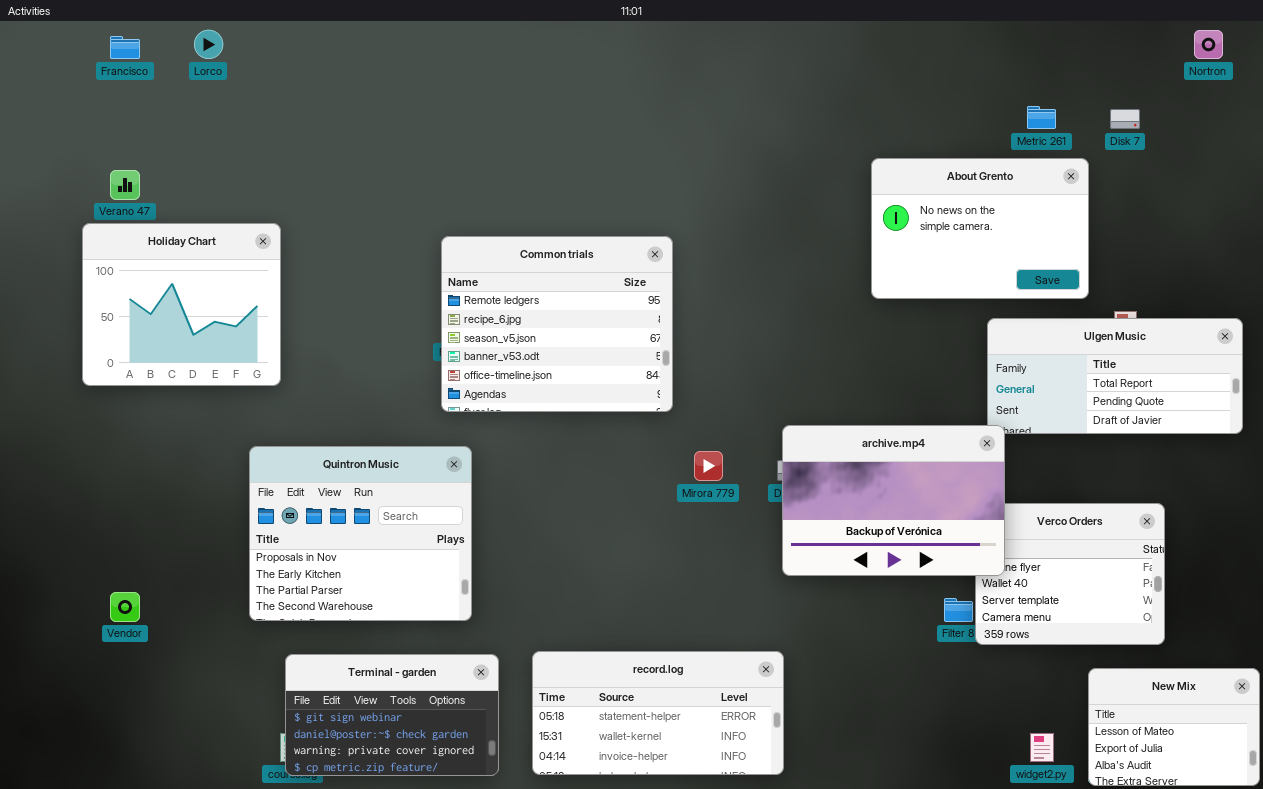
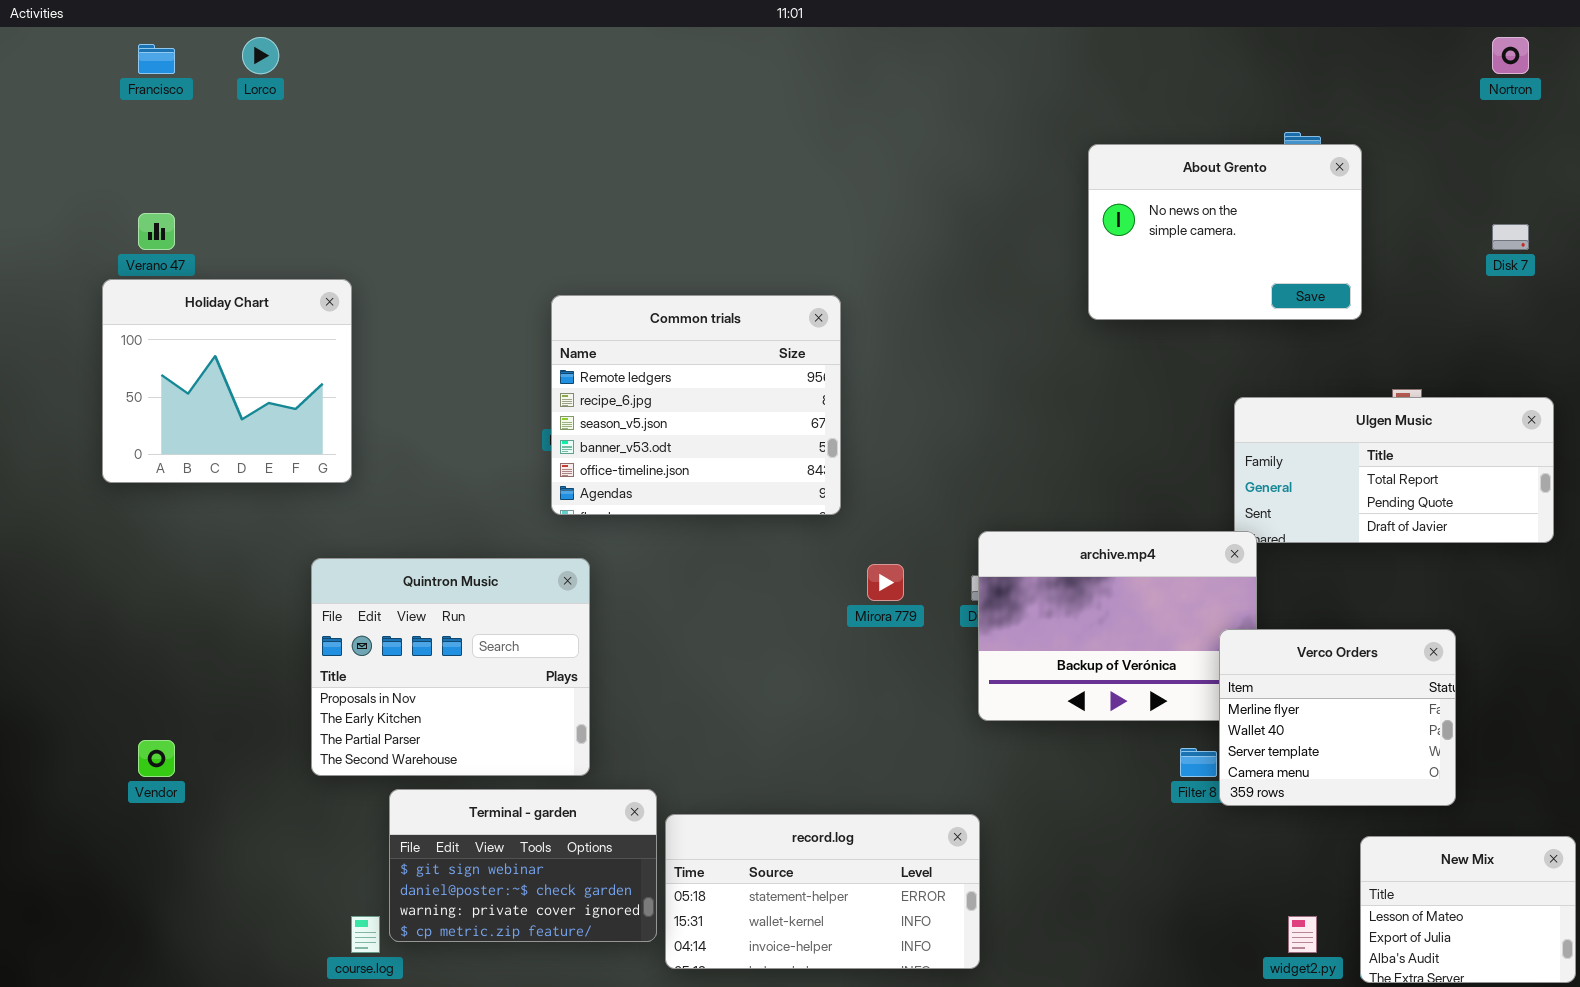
Disk 7: [1110,109,1140,129] -> [1492,224,1529,250], moved
About Grento: [871,158,1089,299] -> [1088,144,1362,320], moved
Verco Orders: [975,503,1165,645] -> [1219,629,1456,806], raised
Terminal - garden: [285,654,499,776] -> [389,789,657,942], moved

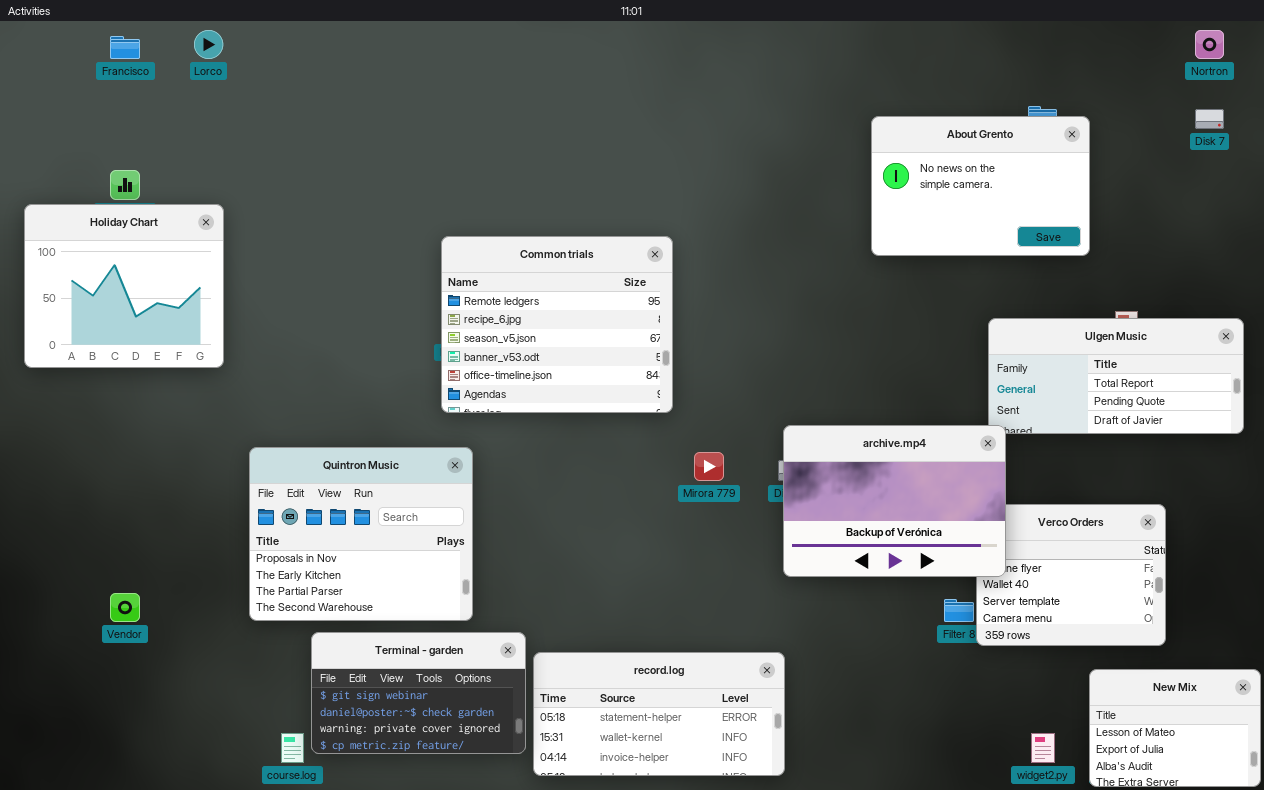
Disk 7: [1492,224,1529,250] -> [1195,109,1224,129], moved
Holiday Chart: [102,279,352,483] -> [24,204,224,368], moved
archive.mp4: [978,531,1257,721] -> [783,425,1006,577], raised

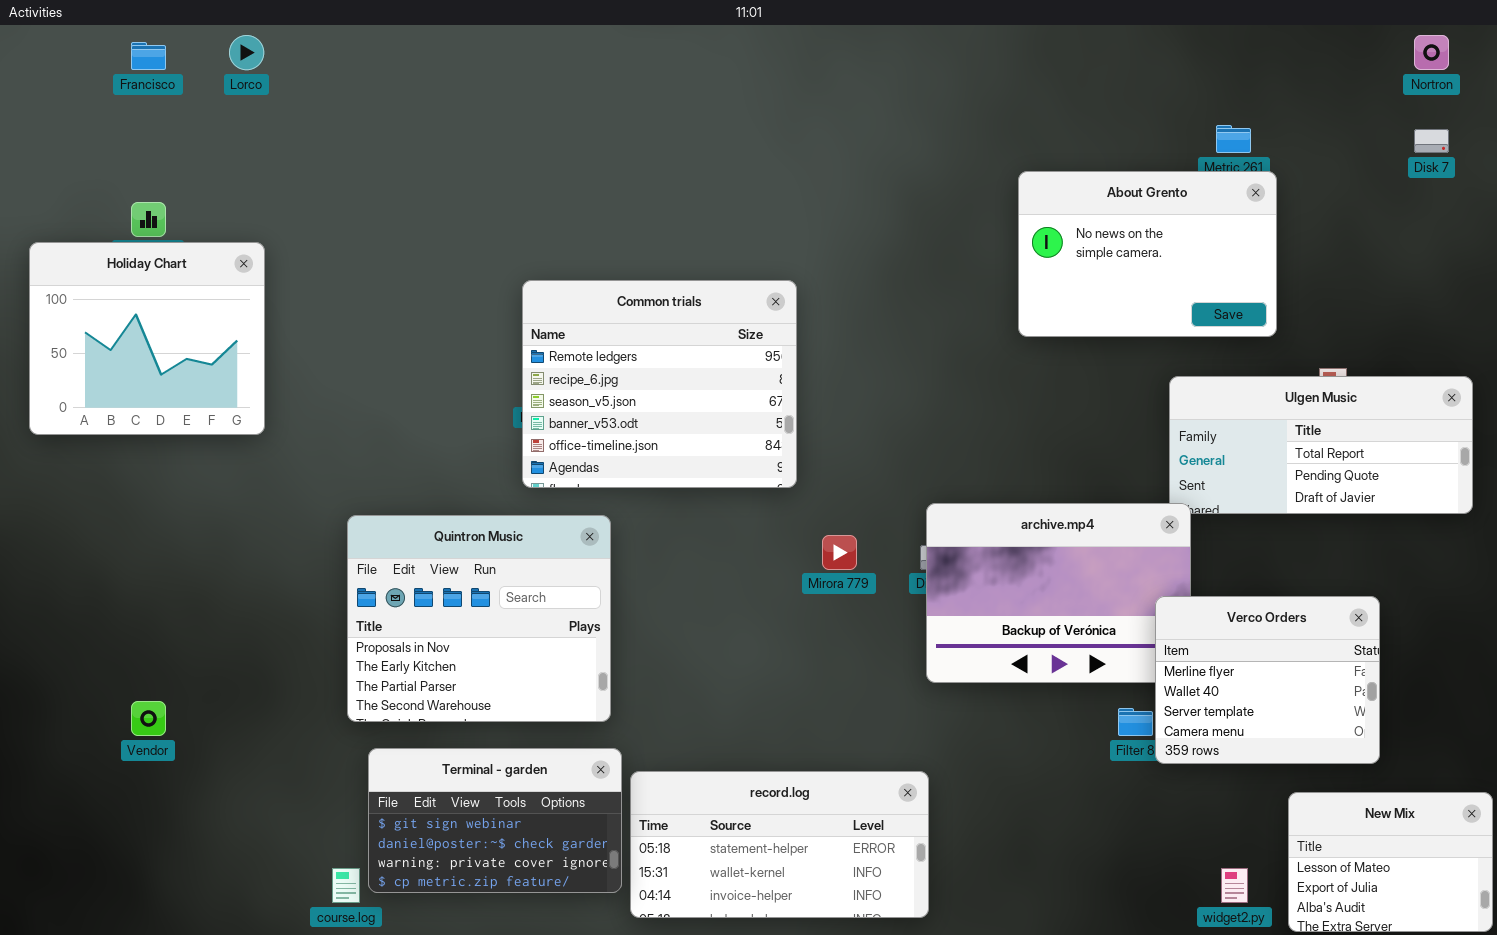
About Grento: [871,116,1090,256] -> [1018,171,1277,337], moved
Quintron Music: [249,447,473,621] -> [347,515,611,722], moved
Verco Orders: [976,504,1166,646] -> [1155,596,1380,764], raised

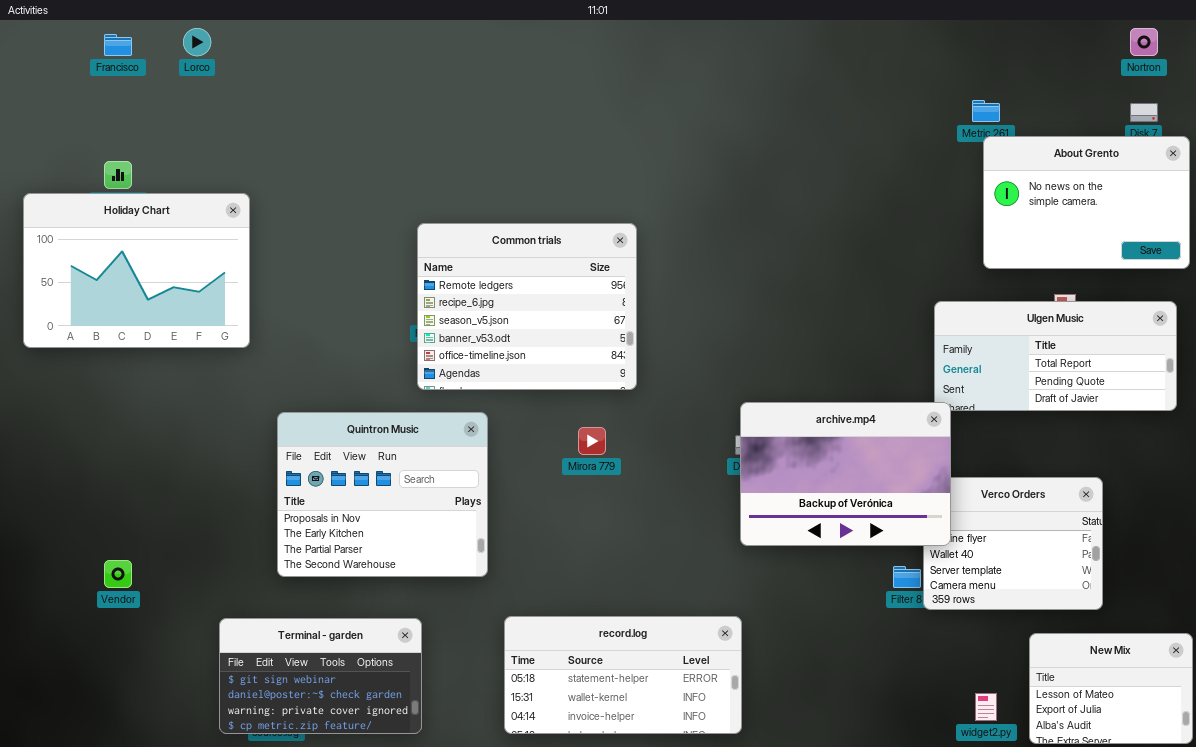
About Grento: [1018,171,1277,337] -> [983,136,1190,269], moved
Holiday Chart: [29,242,265,435] -> [23,193,250,348], resized
archive.mp4: [926,503,1191,683] -> [740,402,951,546], raised
Mirora 779: [822,535,857,570] -> [578,427,606,455], moved
Terminal - garden: [368,748,622,893] -> [219,618,422,734], moved

